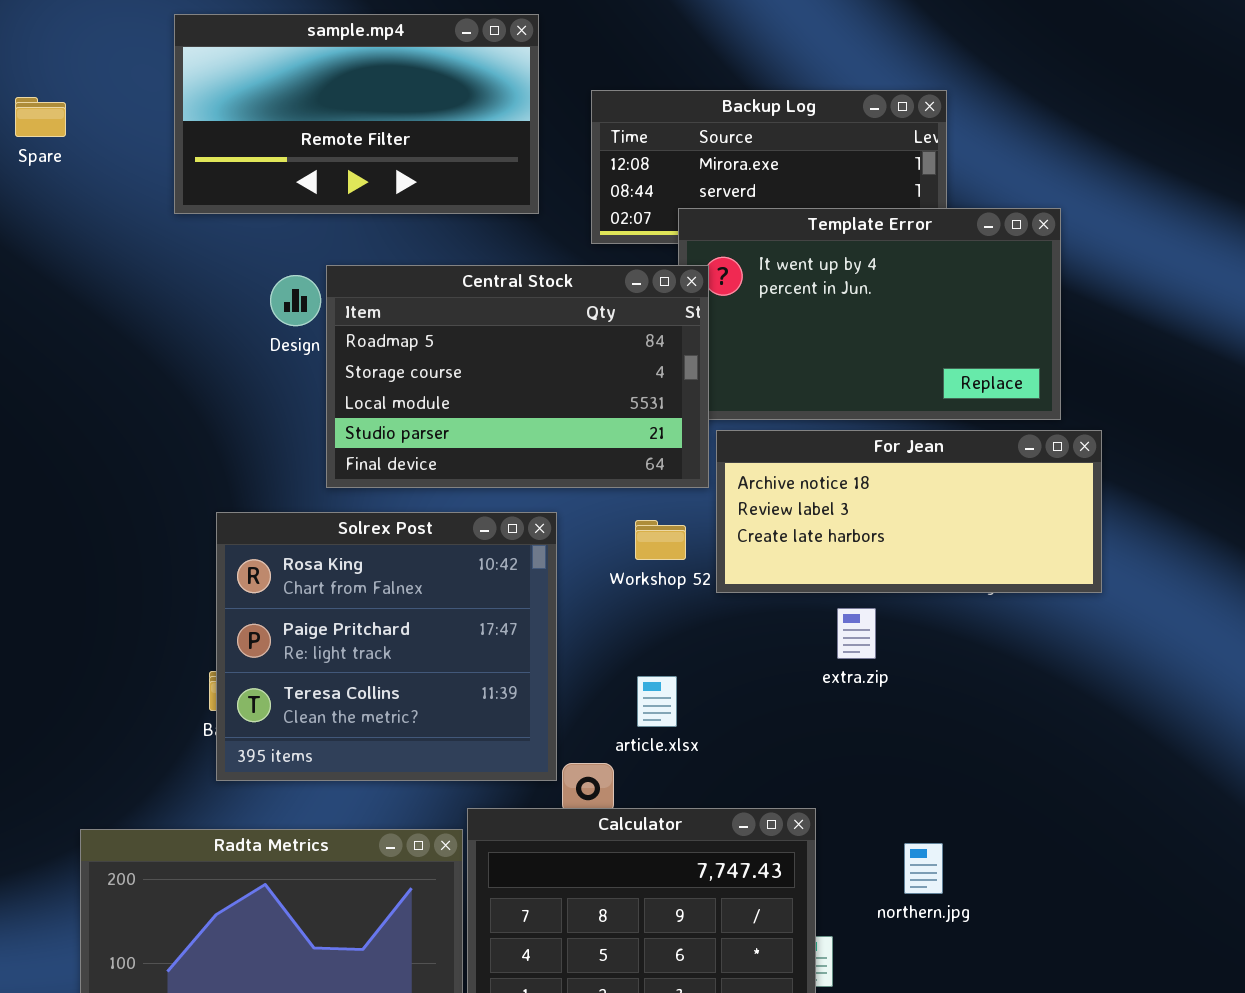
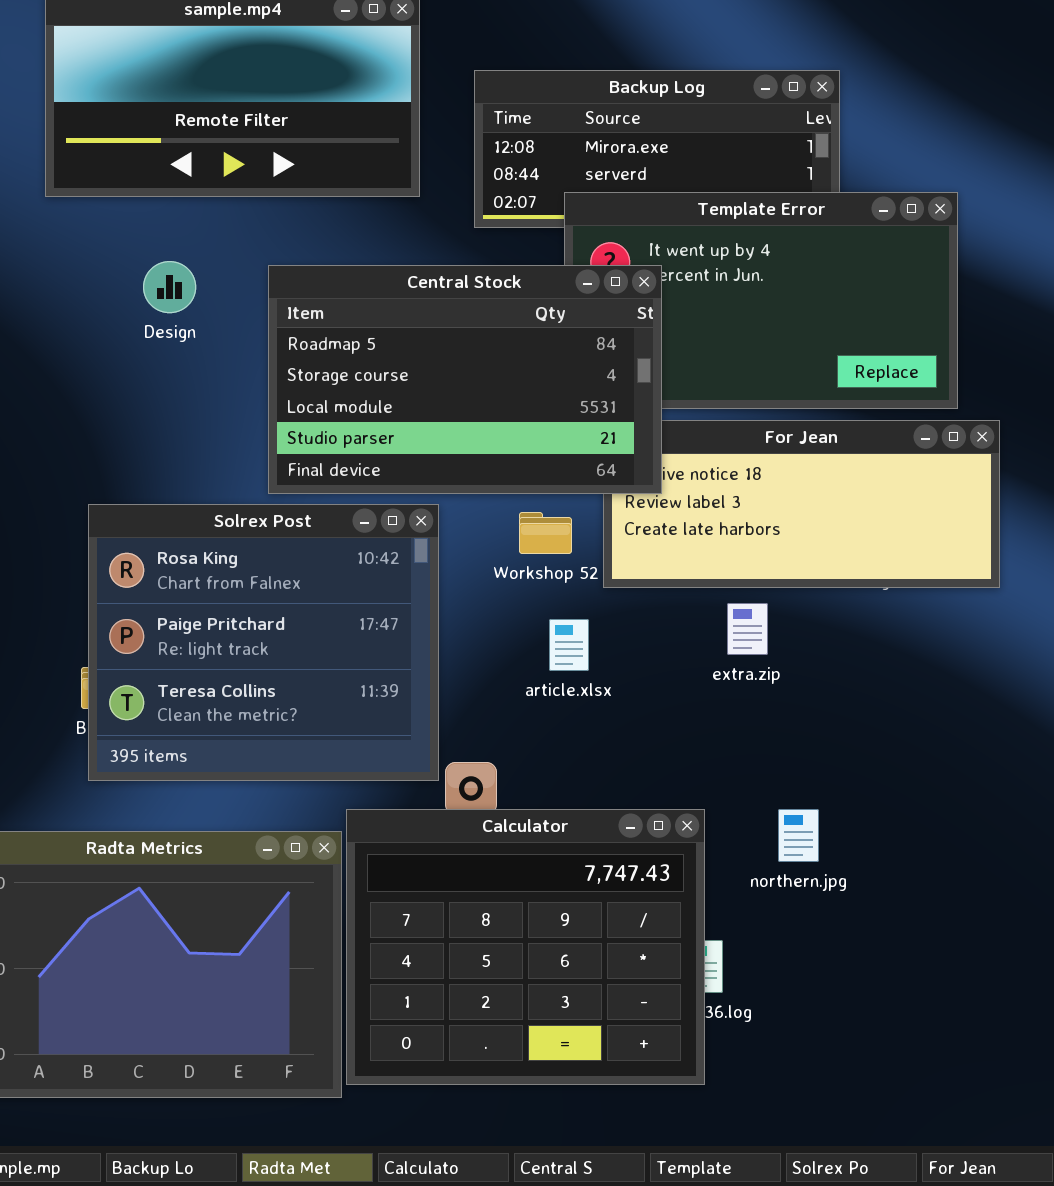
Central Stock: [326,265,709,488] -> [268,265,662,494], moved
article.xlsx: [637,676,677,727] -> [549,619,589,671], moved
northern.jpg: [904,843,943,894] -> [778,809,819,862], moved

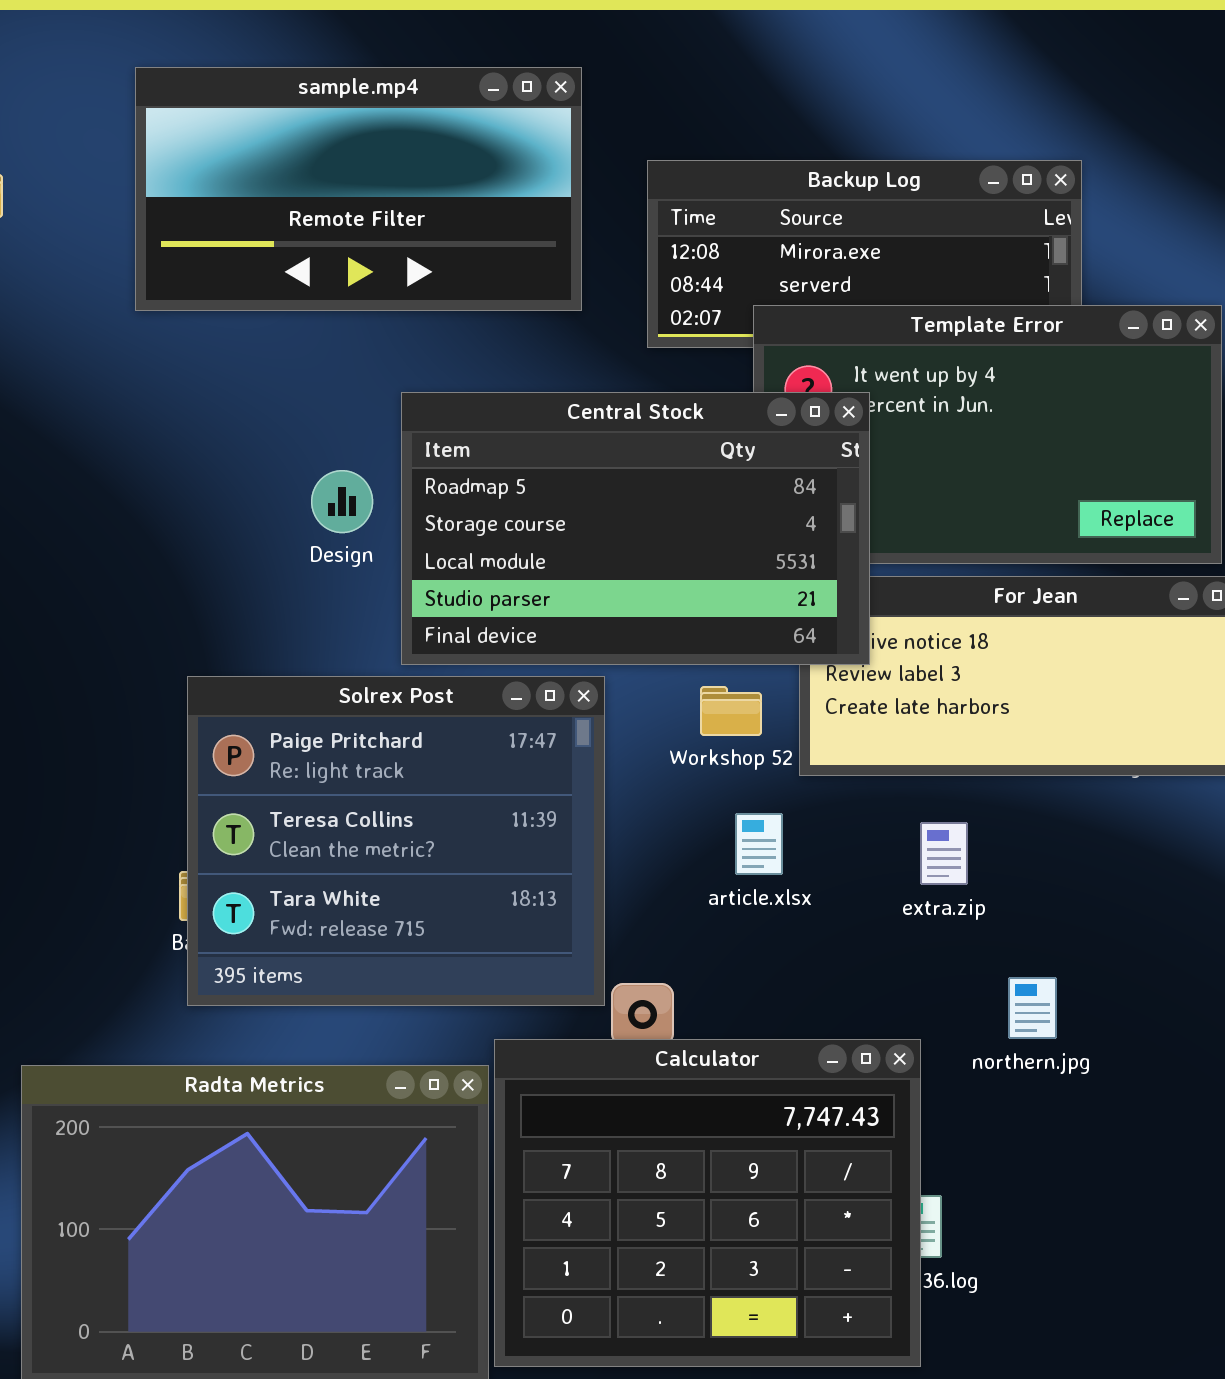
Design: [143,261,196,313] -> [311,470,373,533], moved
Solrex Post: [88,504,439,781] -> [187,676,605,1006], scrolled down 1 row
extra.zip: [727,603,768,655] -> [920,822,968,885], moved
northern.jpg: [778,809,819,862] -> [1008,977,1057,1039], moved

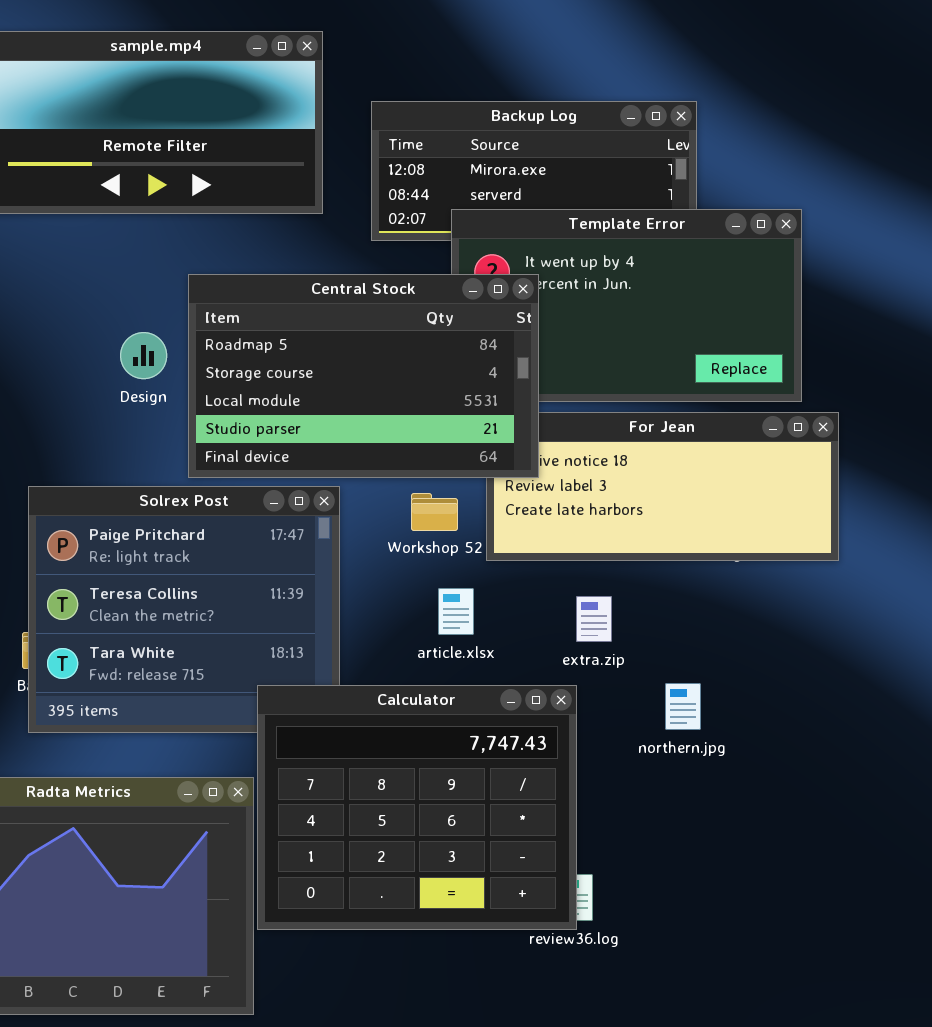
northern.jpg: [1008,977,1057,1039] -> [665,683,701,730], moved
Calculator: [494,1039,921,1367] -> [257,685,577,930], moved

